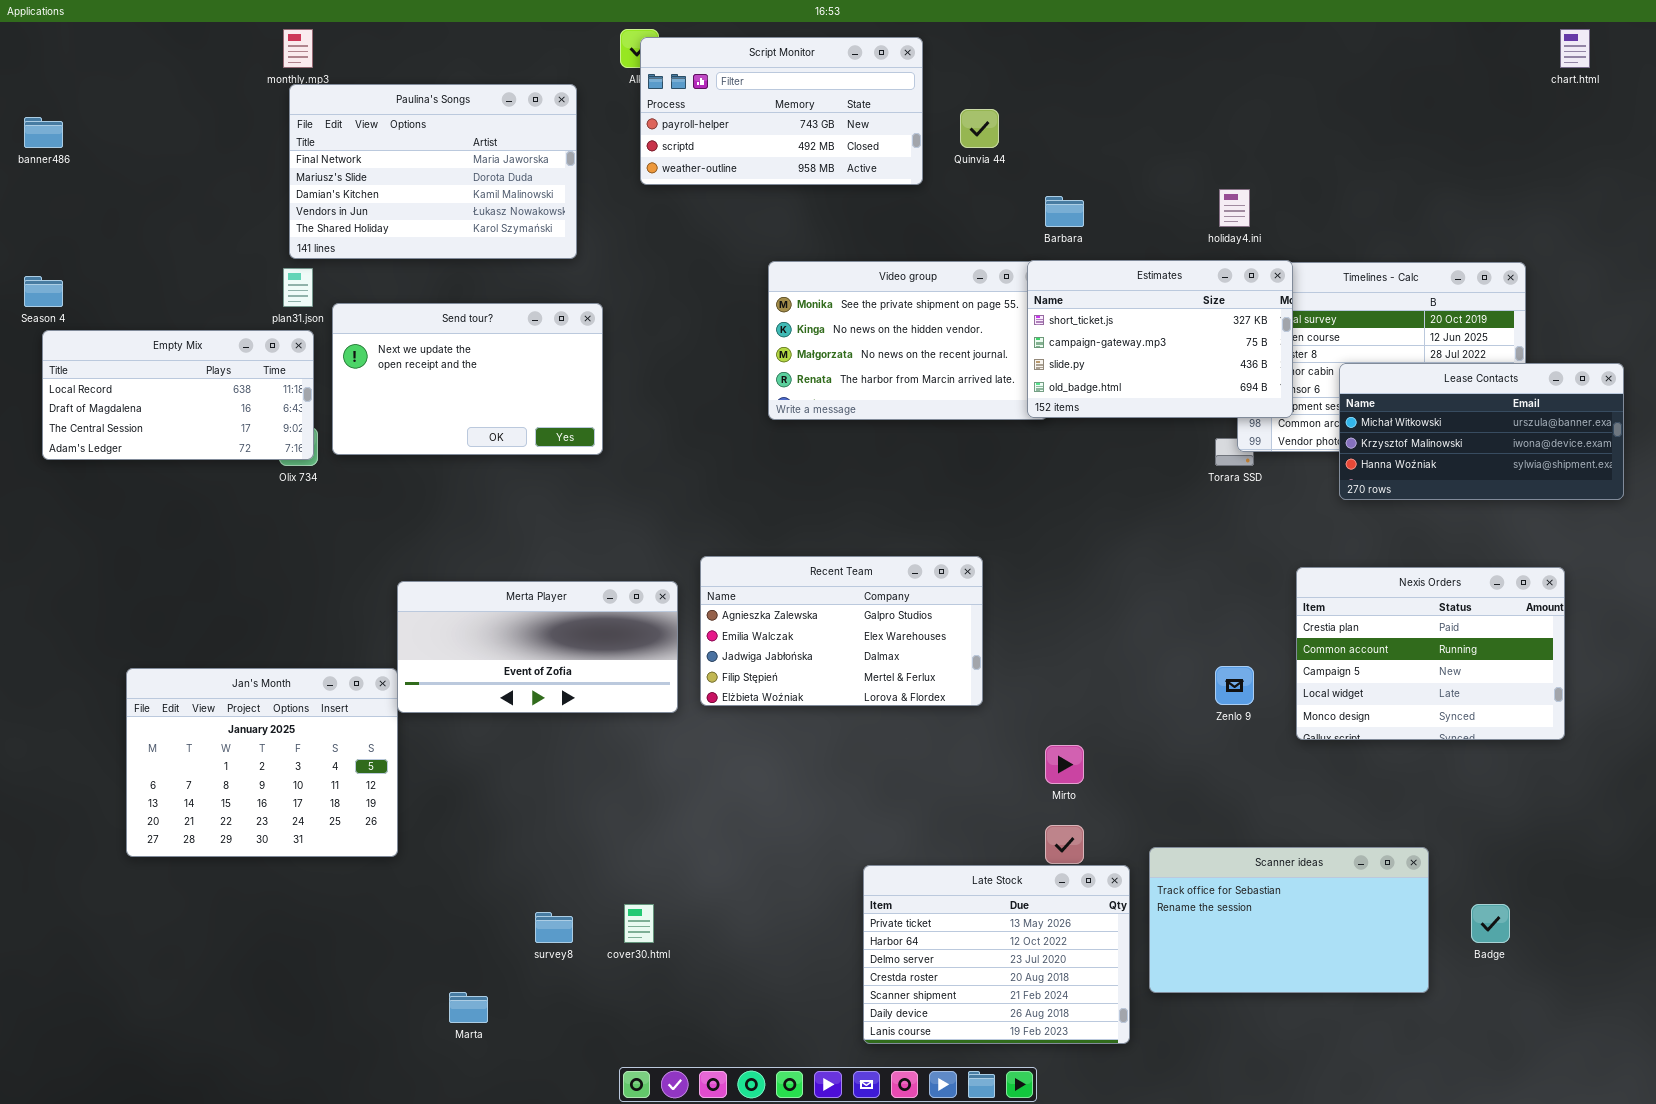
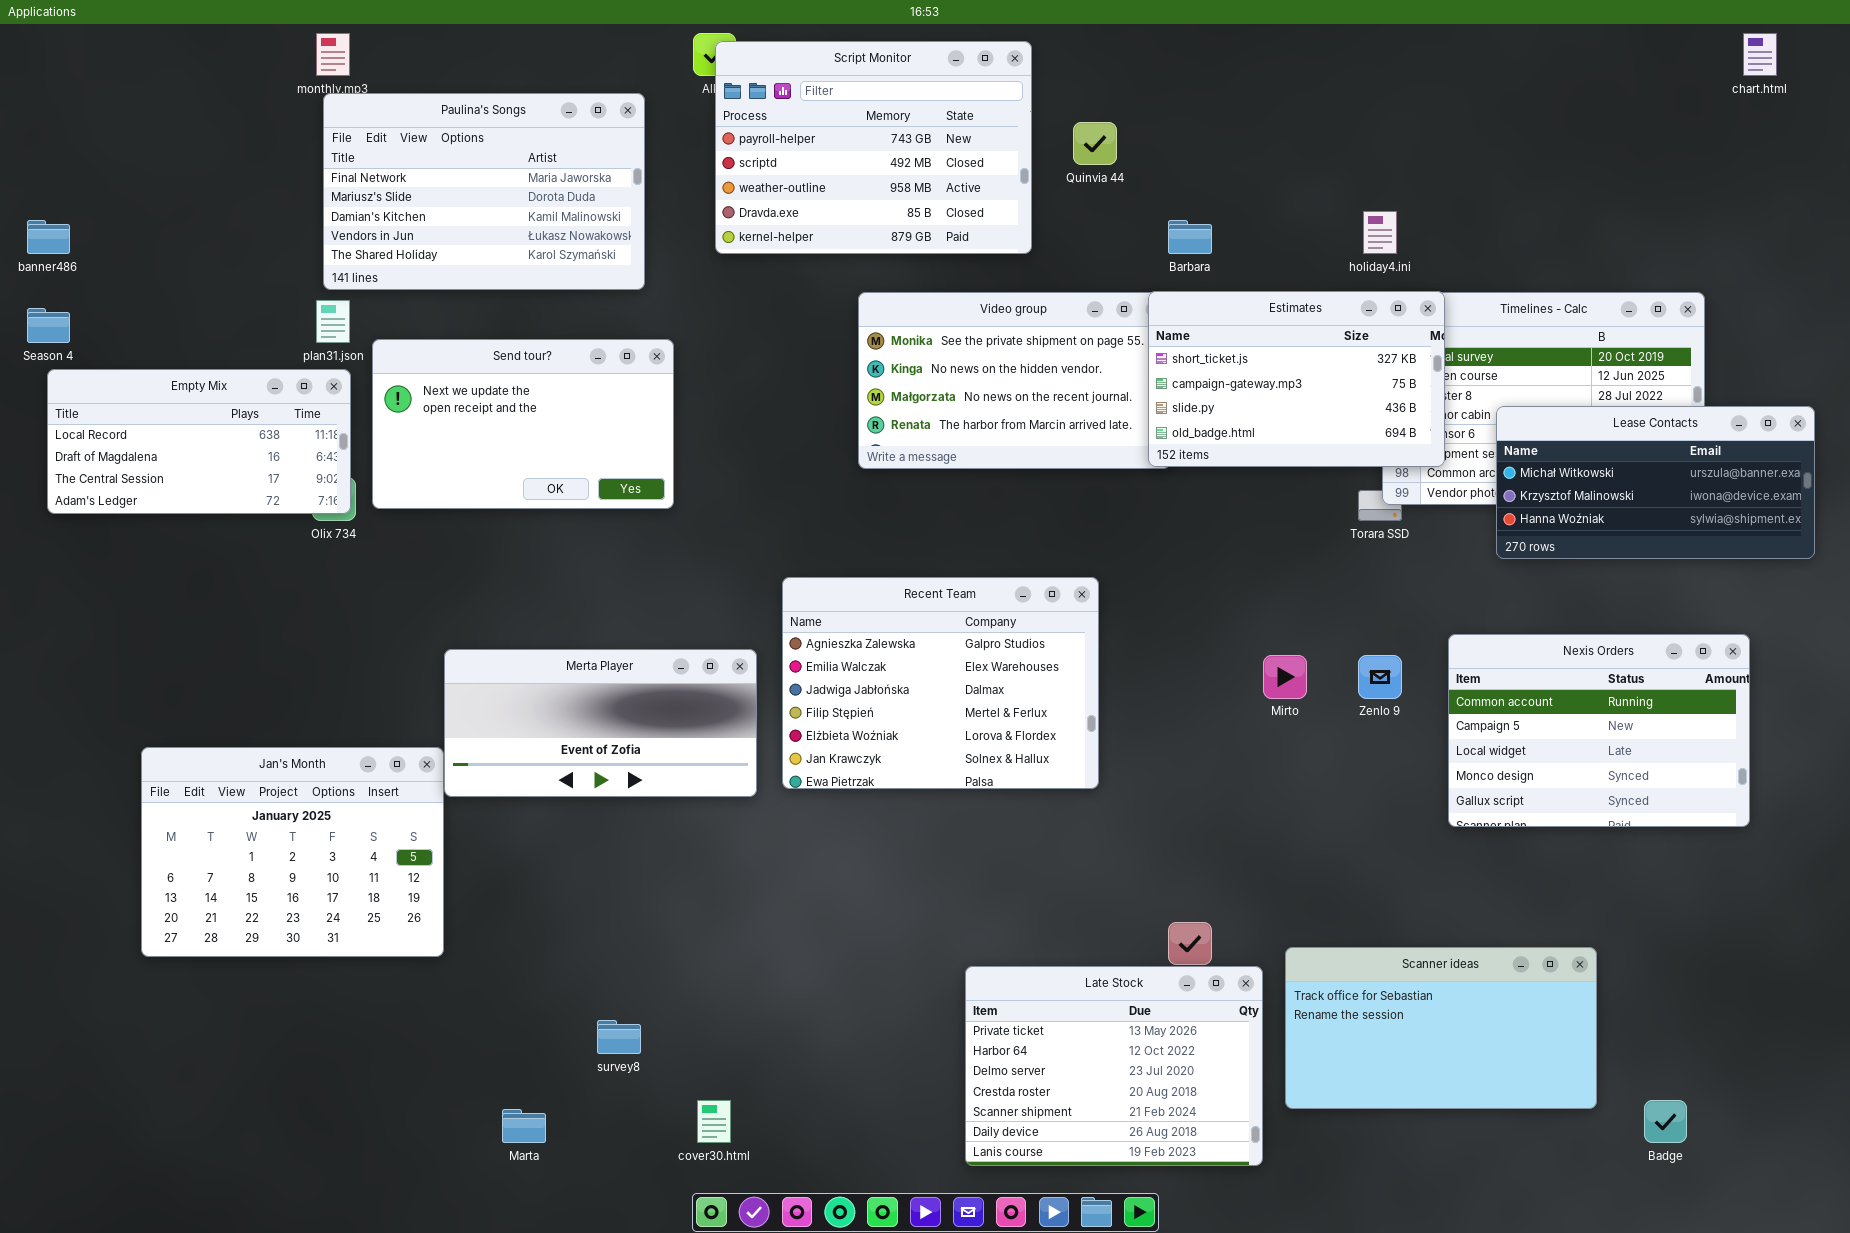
Script Monitor: [640,37,923,185] -> [715,41,1032,254], resized
banner486: [24,117,63,148] -> [27,220,70,254], moved
Recent Team: [700,556,983,706] -> [782,577,1099,789], resized
Nexis Orders: [1296,567,1565,740] -> [1448,634,1750,827], scrolled down 1 row
Zenlo 9: [1215,666,1254,705] -> [1358,655,1402,699], moved
Mirto: [1045,745,1084,784] -> [1263,655,1307,699], moved
cover30.html: [624,904,654,943] -> [697,1100,731,1143], moved
Badge: [1471,904,1510,943] -> [1644,1100,1687,1143], moved

